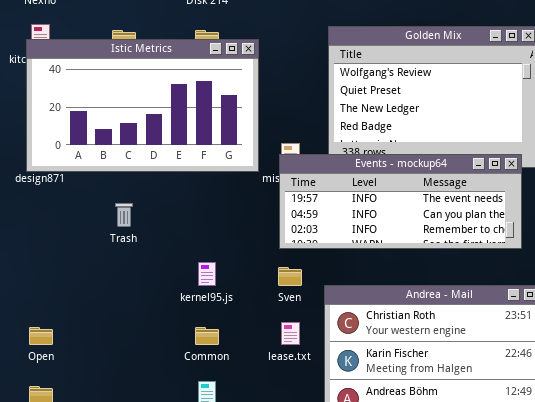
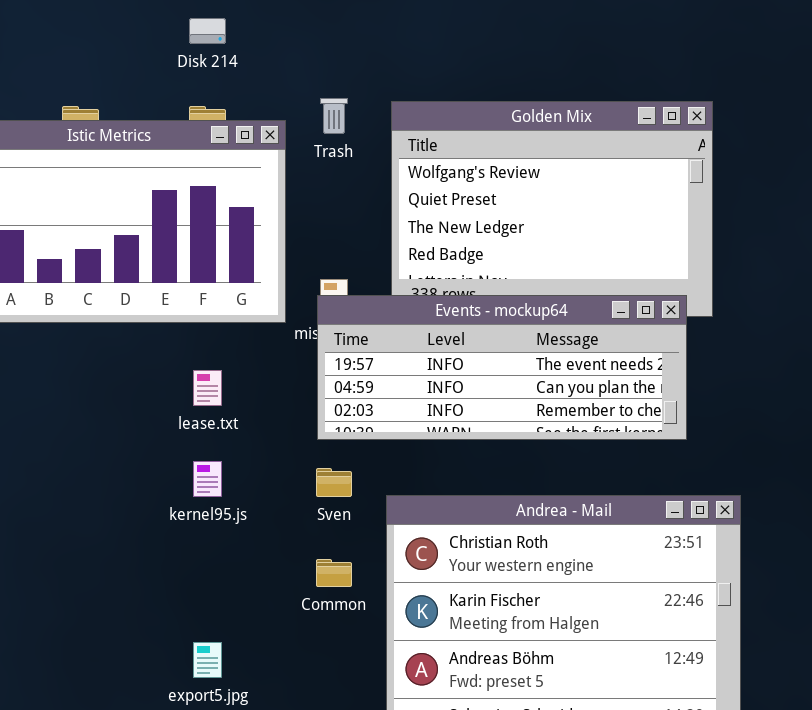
Trash: [115,203,133,227] -> [320,98,348,134], moved
lease.txt: [281,322,300,345] -> [193,370,222,406], moved
Common: [195,327,219,345] -> [316,559,352,587], moved

